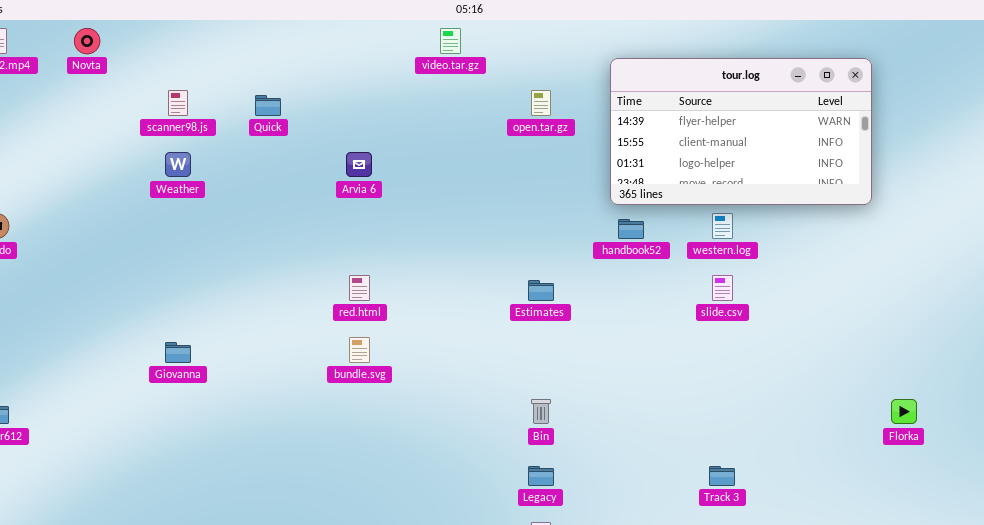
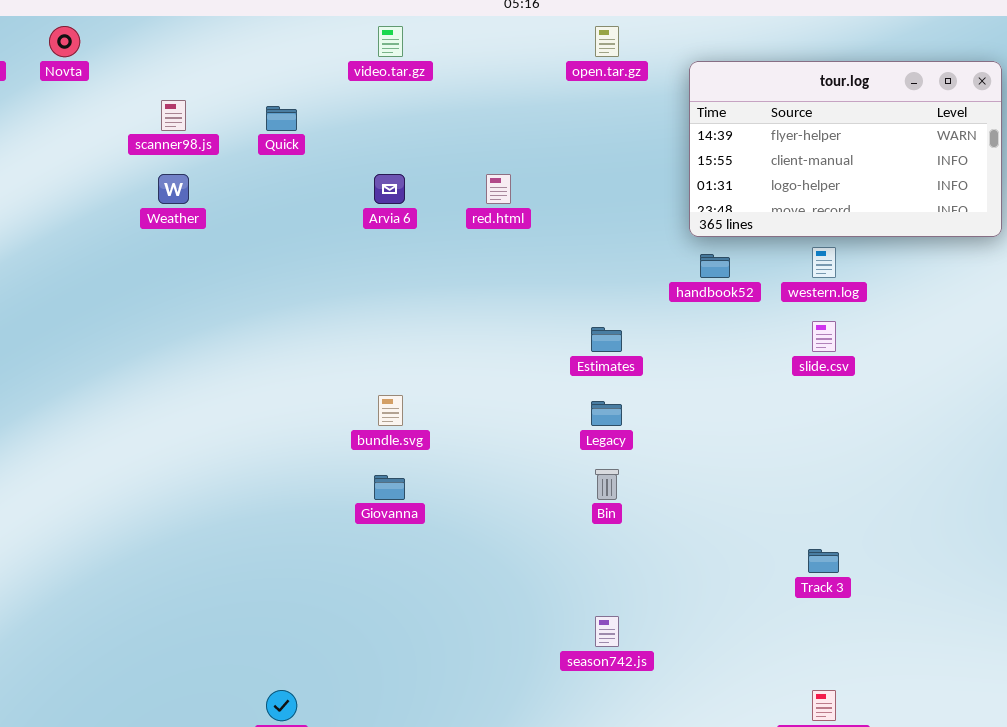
video.tar.gz: [440,28,461,54] -> [378,26,403,57], moved
open.tar.gz: [531,90,551,116] -> [595,26,619,57], moved
red.html: [349,275,370,301] -> [486,174,511,204], moved
Giovanna: [165,342,191,363] -> [374,475,405,500], moved
Legacy: [528,466,554,486] -> [591,401,622,426], moved

